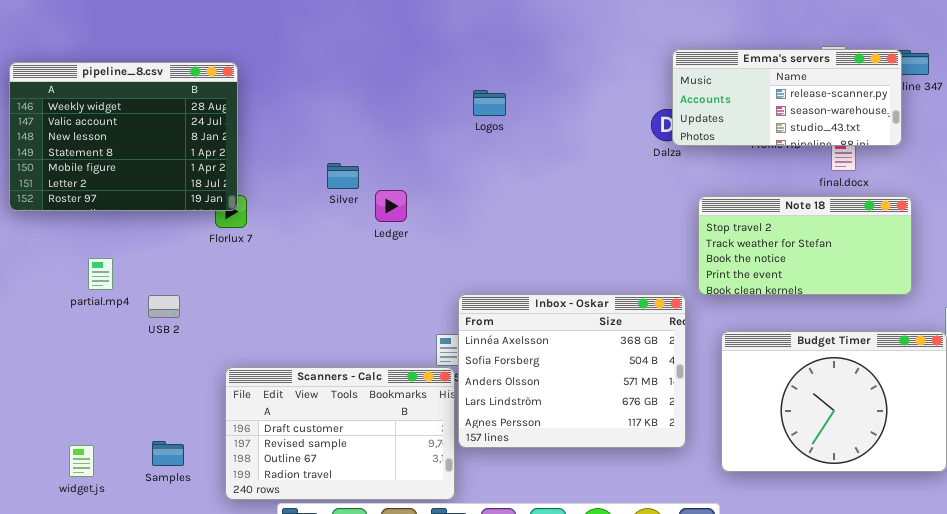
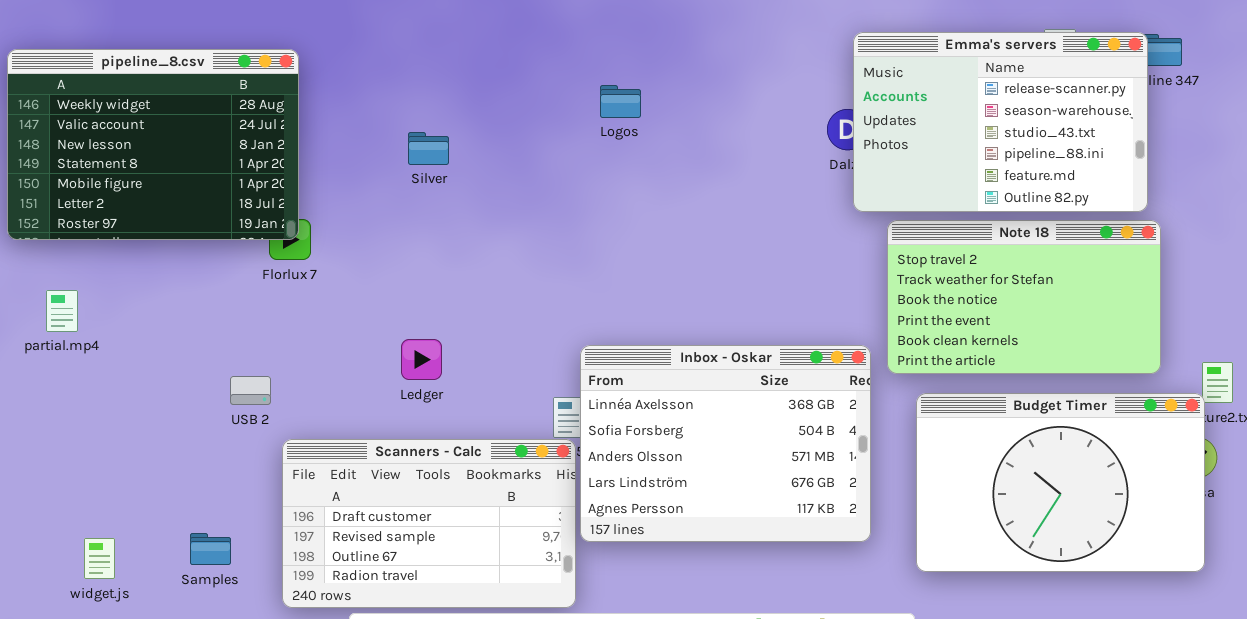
Emma's servers: [672,49,902,146] -> [853,32,1148,212], resized
Silver: [327,163,359,189] -> [408,132,449,165], moved
Ledger: [375,190,407,222] -> [401,339,442,380], moved
Note 18: [698,196,912,295] -> [887,220,1161,374], resized
partial.mp4: [88,258,113,290] -> [46,290,78,332], moved
USB 2: [148,295,180,318] -> [230,376,271,405], moved

